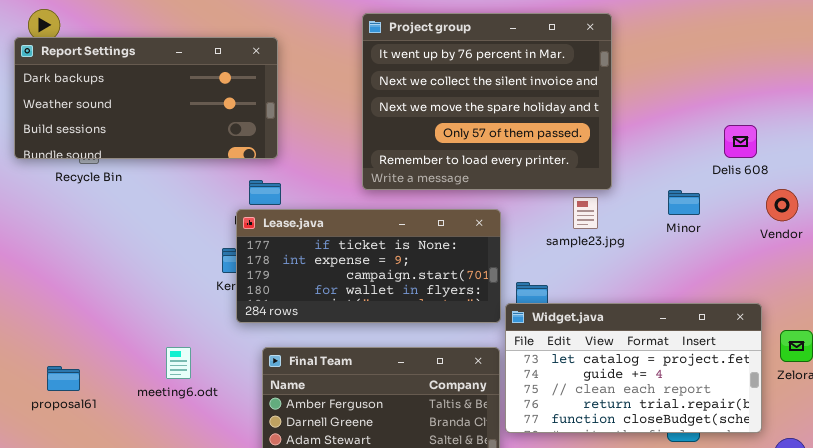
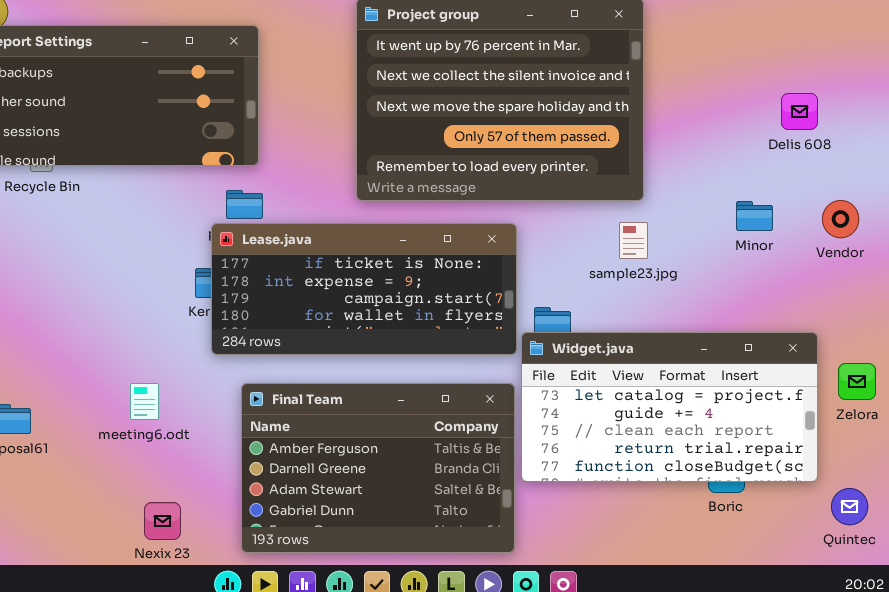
Delis 608: [724,125,757,158] -> [781,93,818,130], moved
Minor: [668,190,700,215] -> [736,201,773,231], moved
sample23.jpg: [573,197,598,229] -> [619,222,648,259], moved

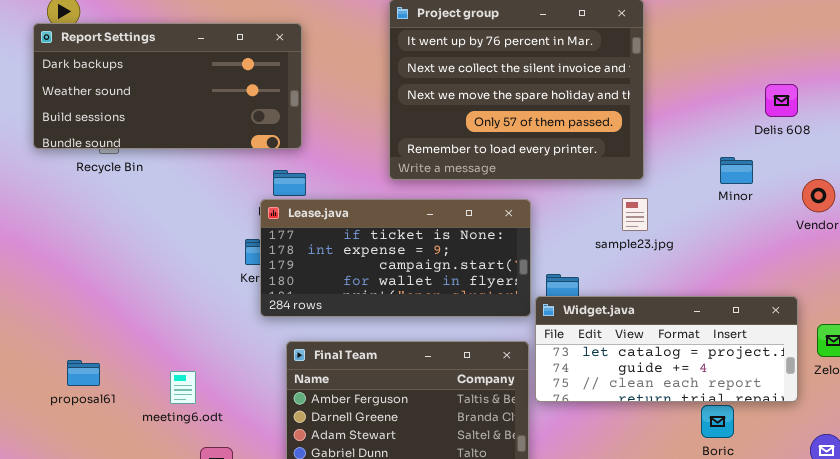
Minor: [736,201,773,231] -> [720,157,753,184], moved
Widget.java: [521,332,818,482] -> [535,296,798,402], resized
meeting6.odt: [130,383,159,420] -> [170,371,196,404], moved

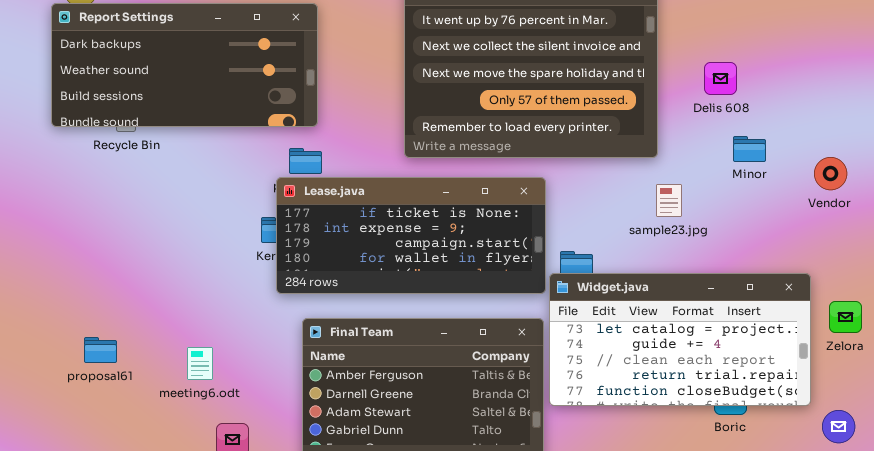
Delis 608: [765,84,798,117] -> [704,62,737,95], moved
sample23.jpg: [622,198,648,231] -> [656,184,682,217], moved
Widget.java: [535,296,798,402] -> [549,273,811,406], resized

